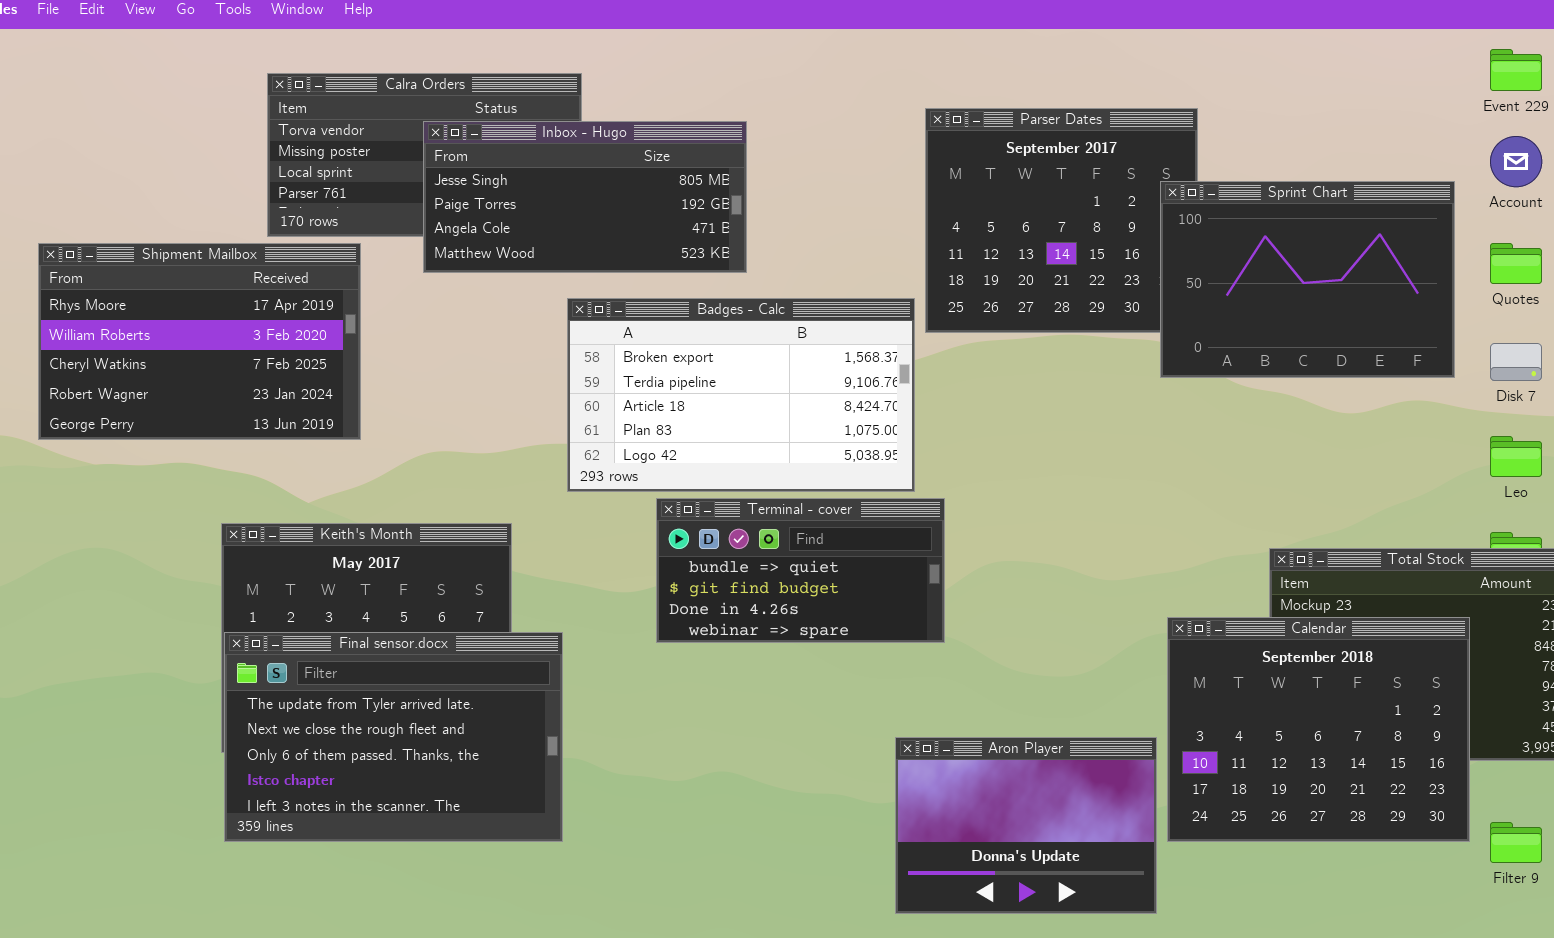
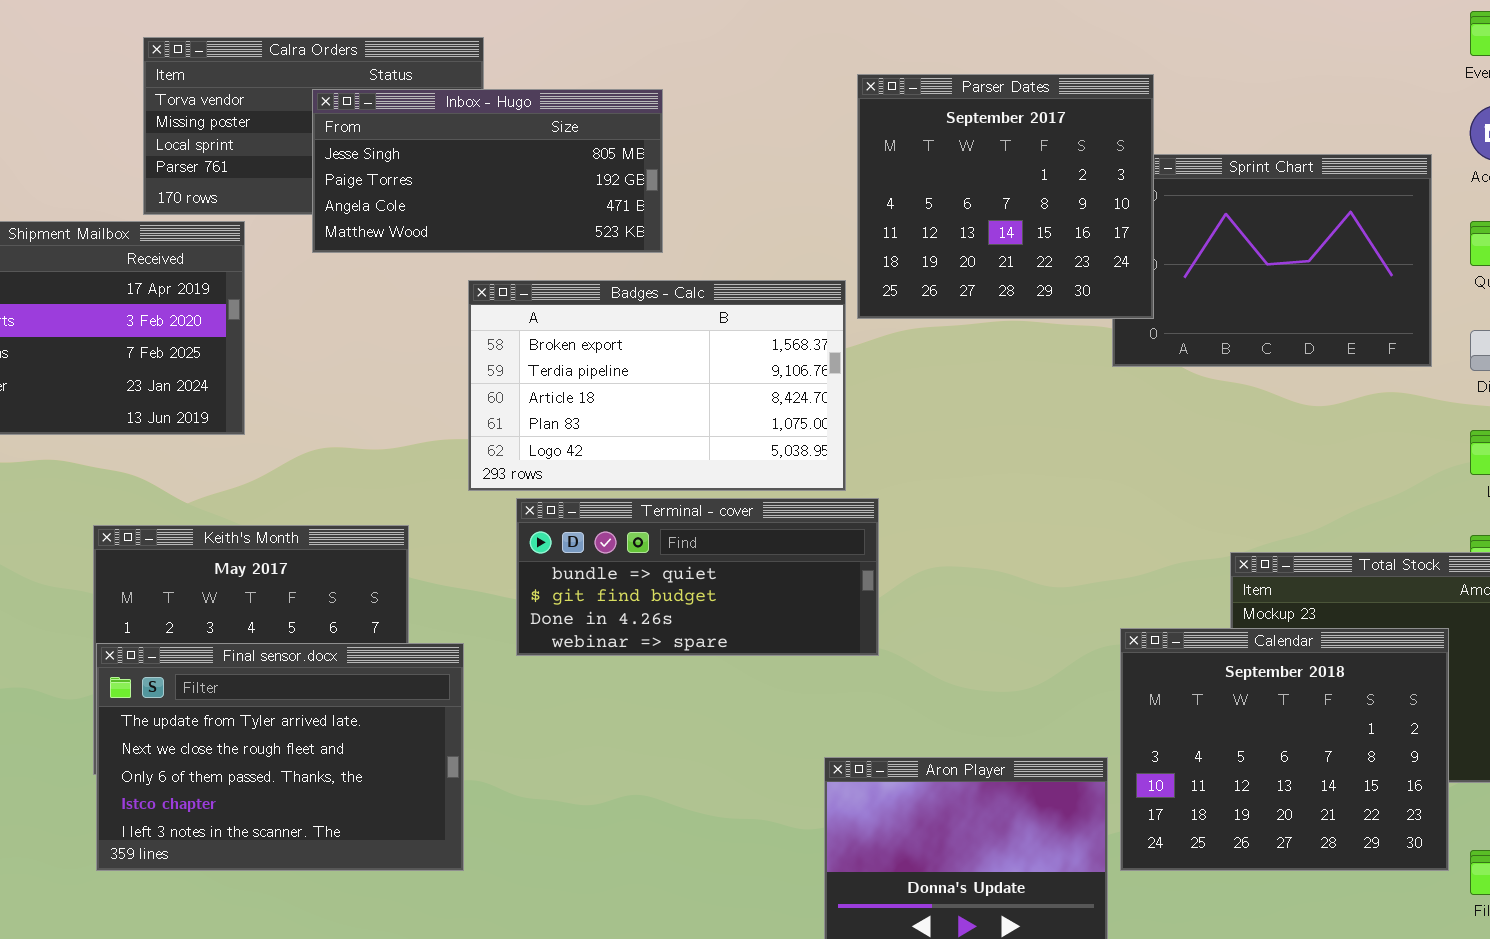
Parser Dates: [925,108,1198,333] -> [857,74,1154,319], raised
Terminal - cover: [656,498,945,643] -> [516,498,879,656], resized

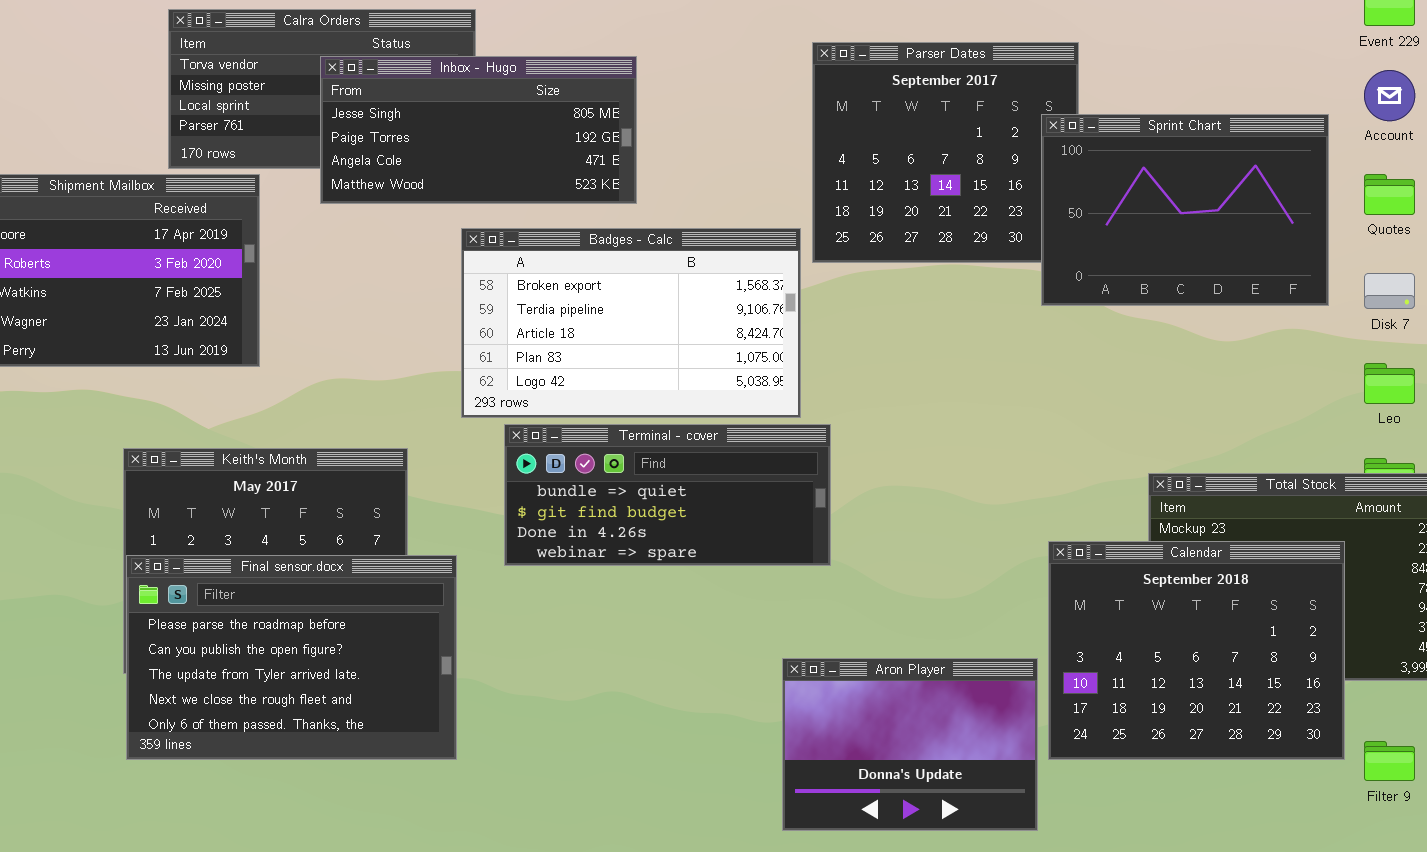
Sprint Chart: [1112,154,1432,367] -> [1041,114,1329,306], raised
Final sensor.docx: [96,643,464,871] -> [126,555,457,760], scrolled up 2 rows

